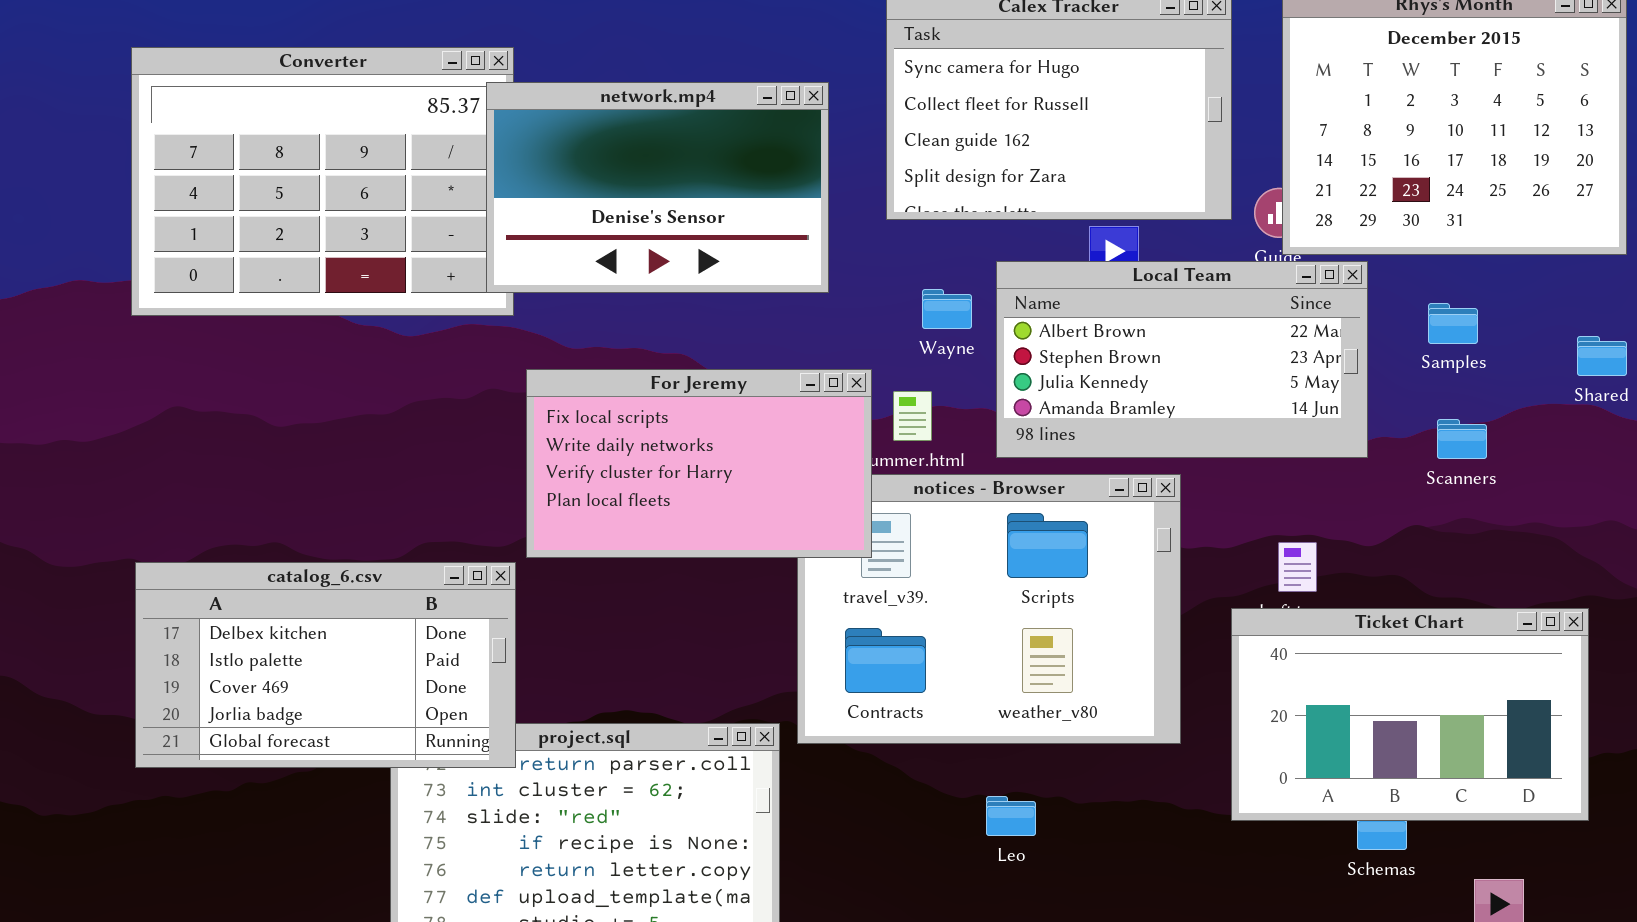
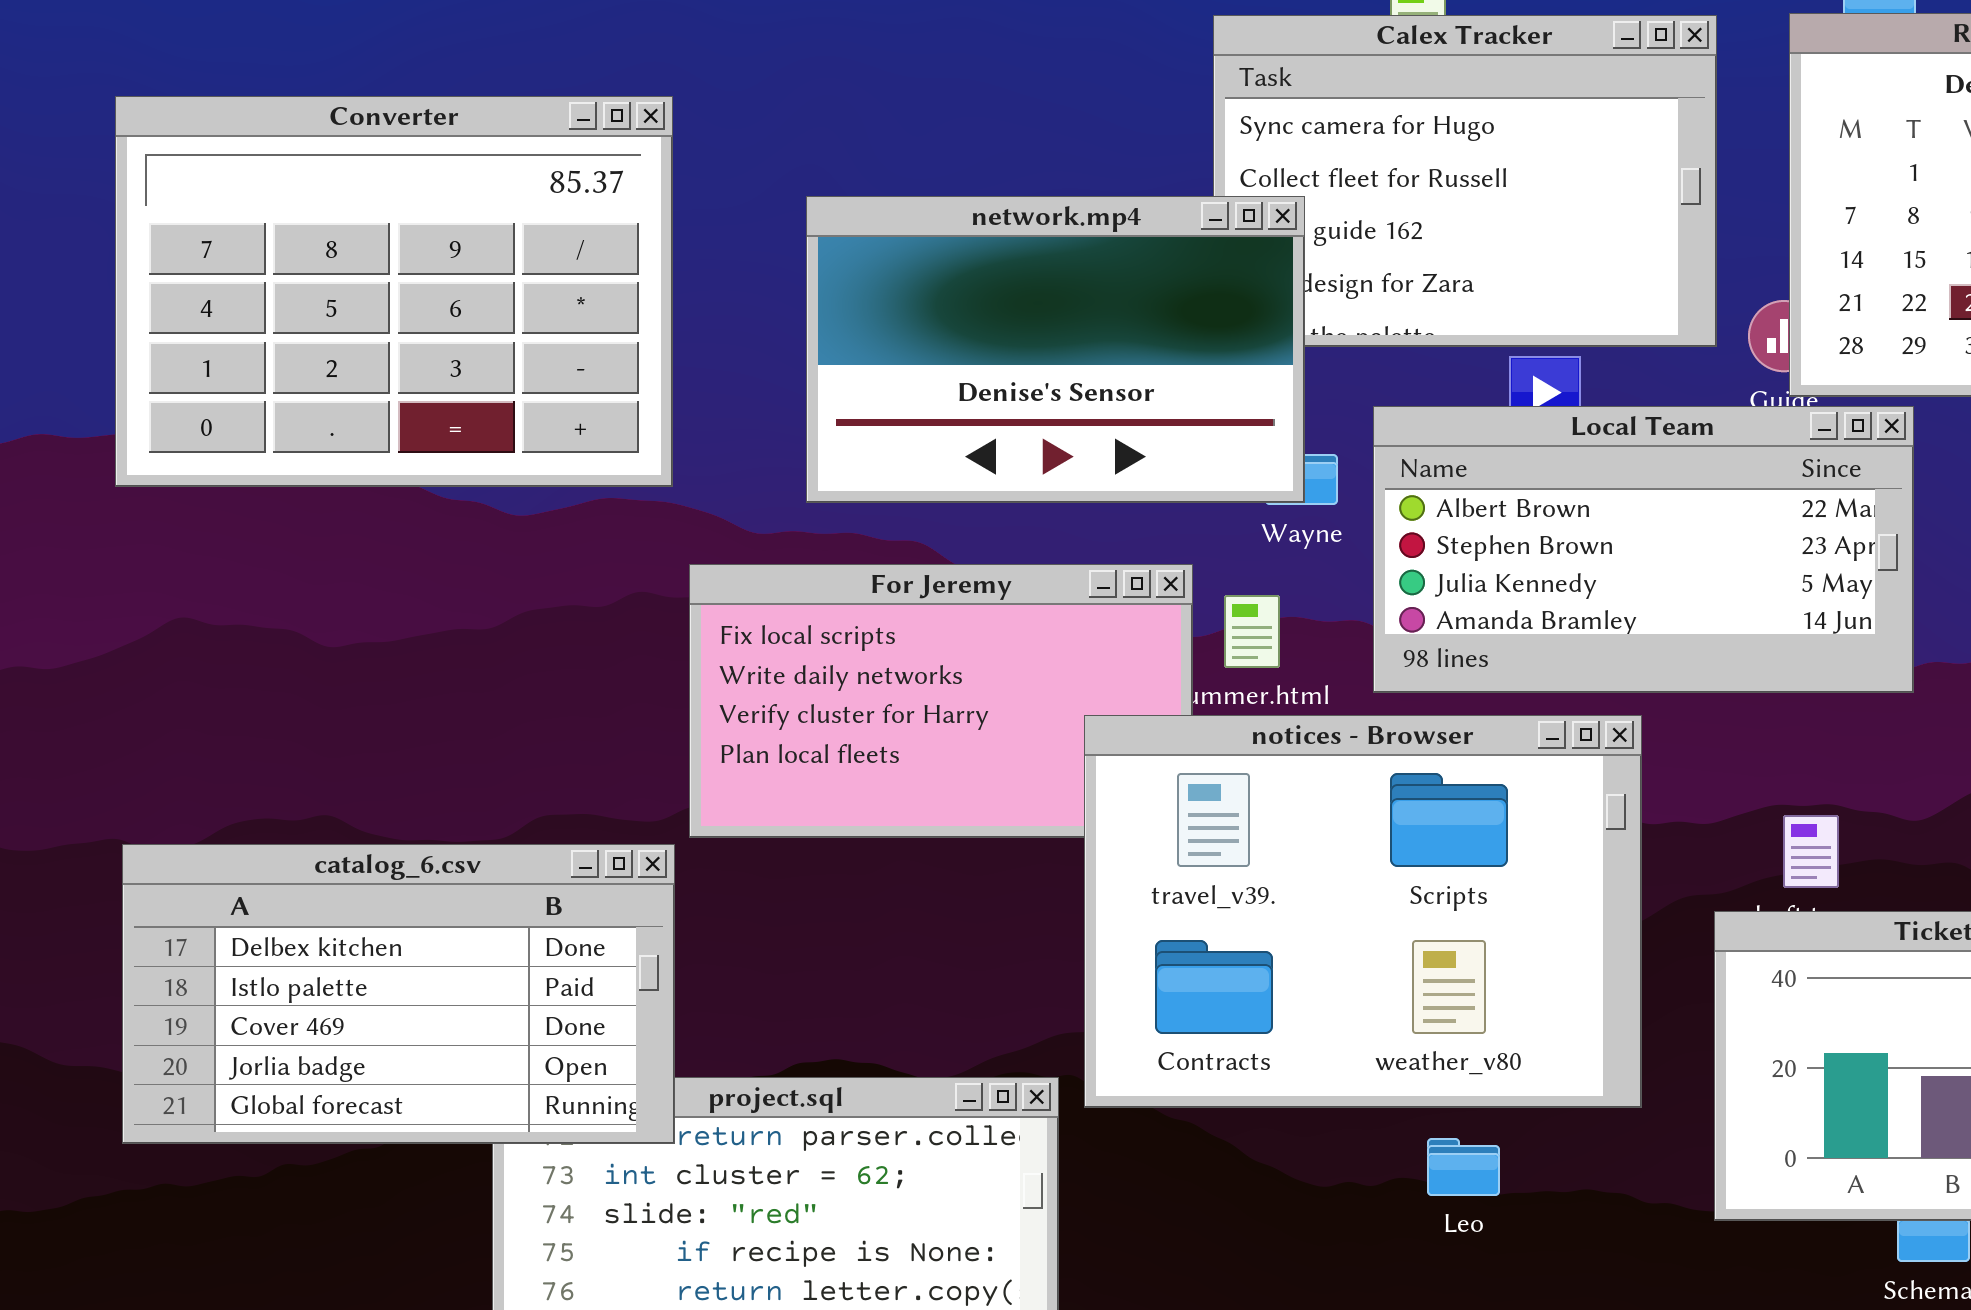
network.mp4: [486,82,829,293] -> [806,196,1305,503], moved
notices - Browser: [797,474,1181,744] -> [1084,715,1642,1108], raised
Leo: [986,796,1036,836] -> [1427,1138,1500,1196], moved

